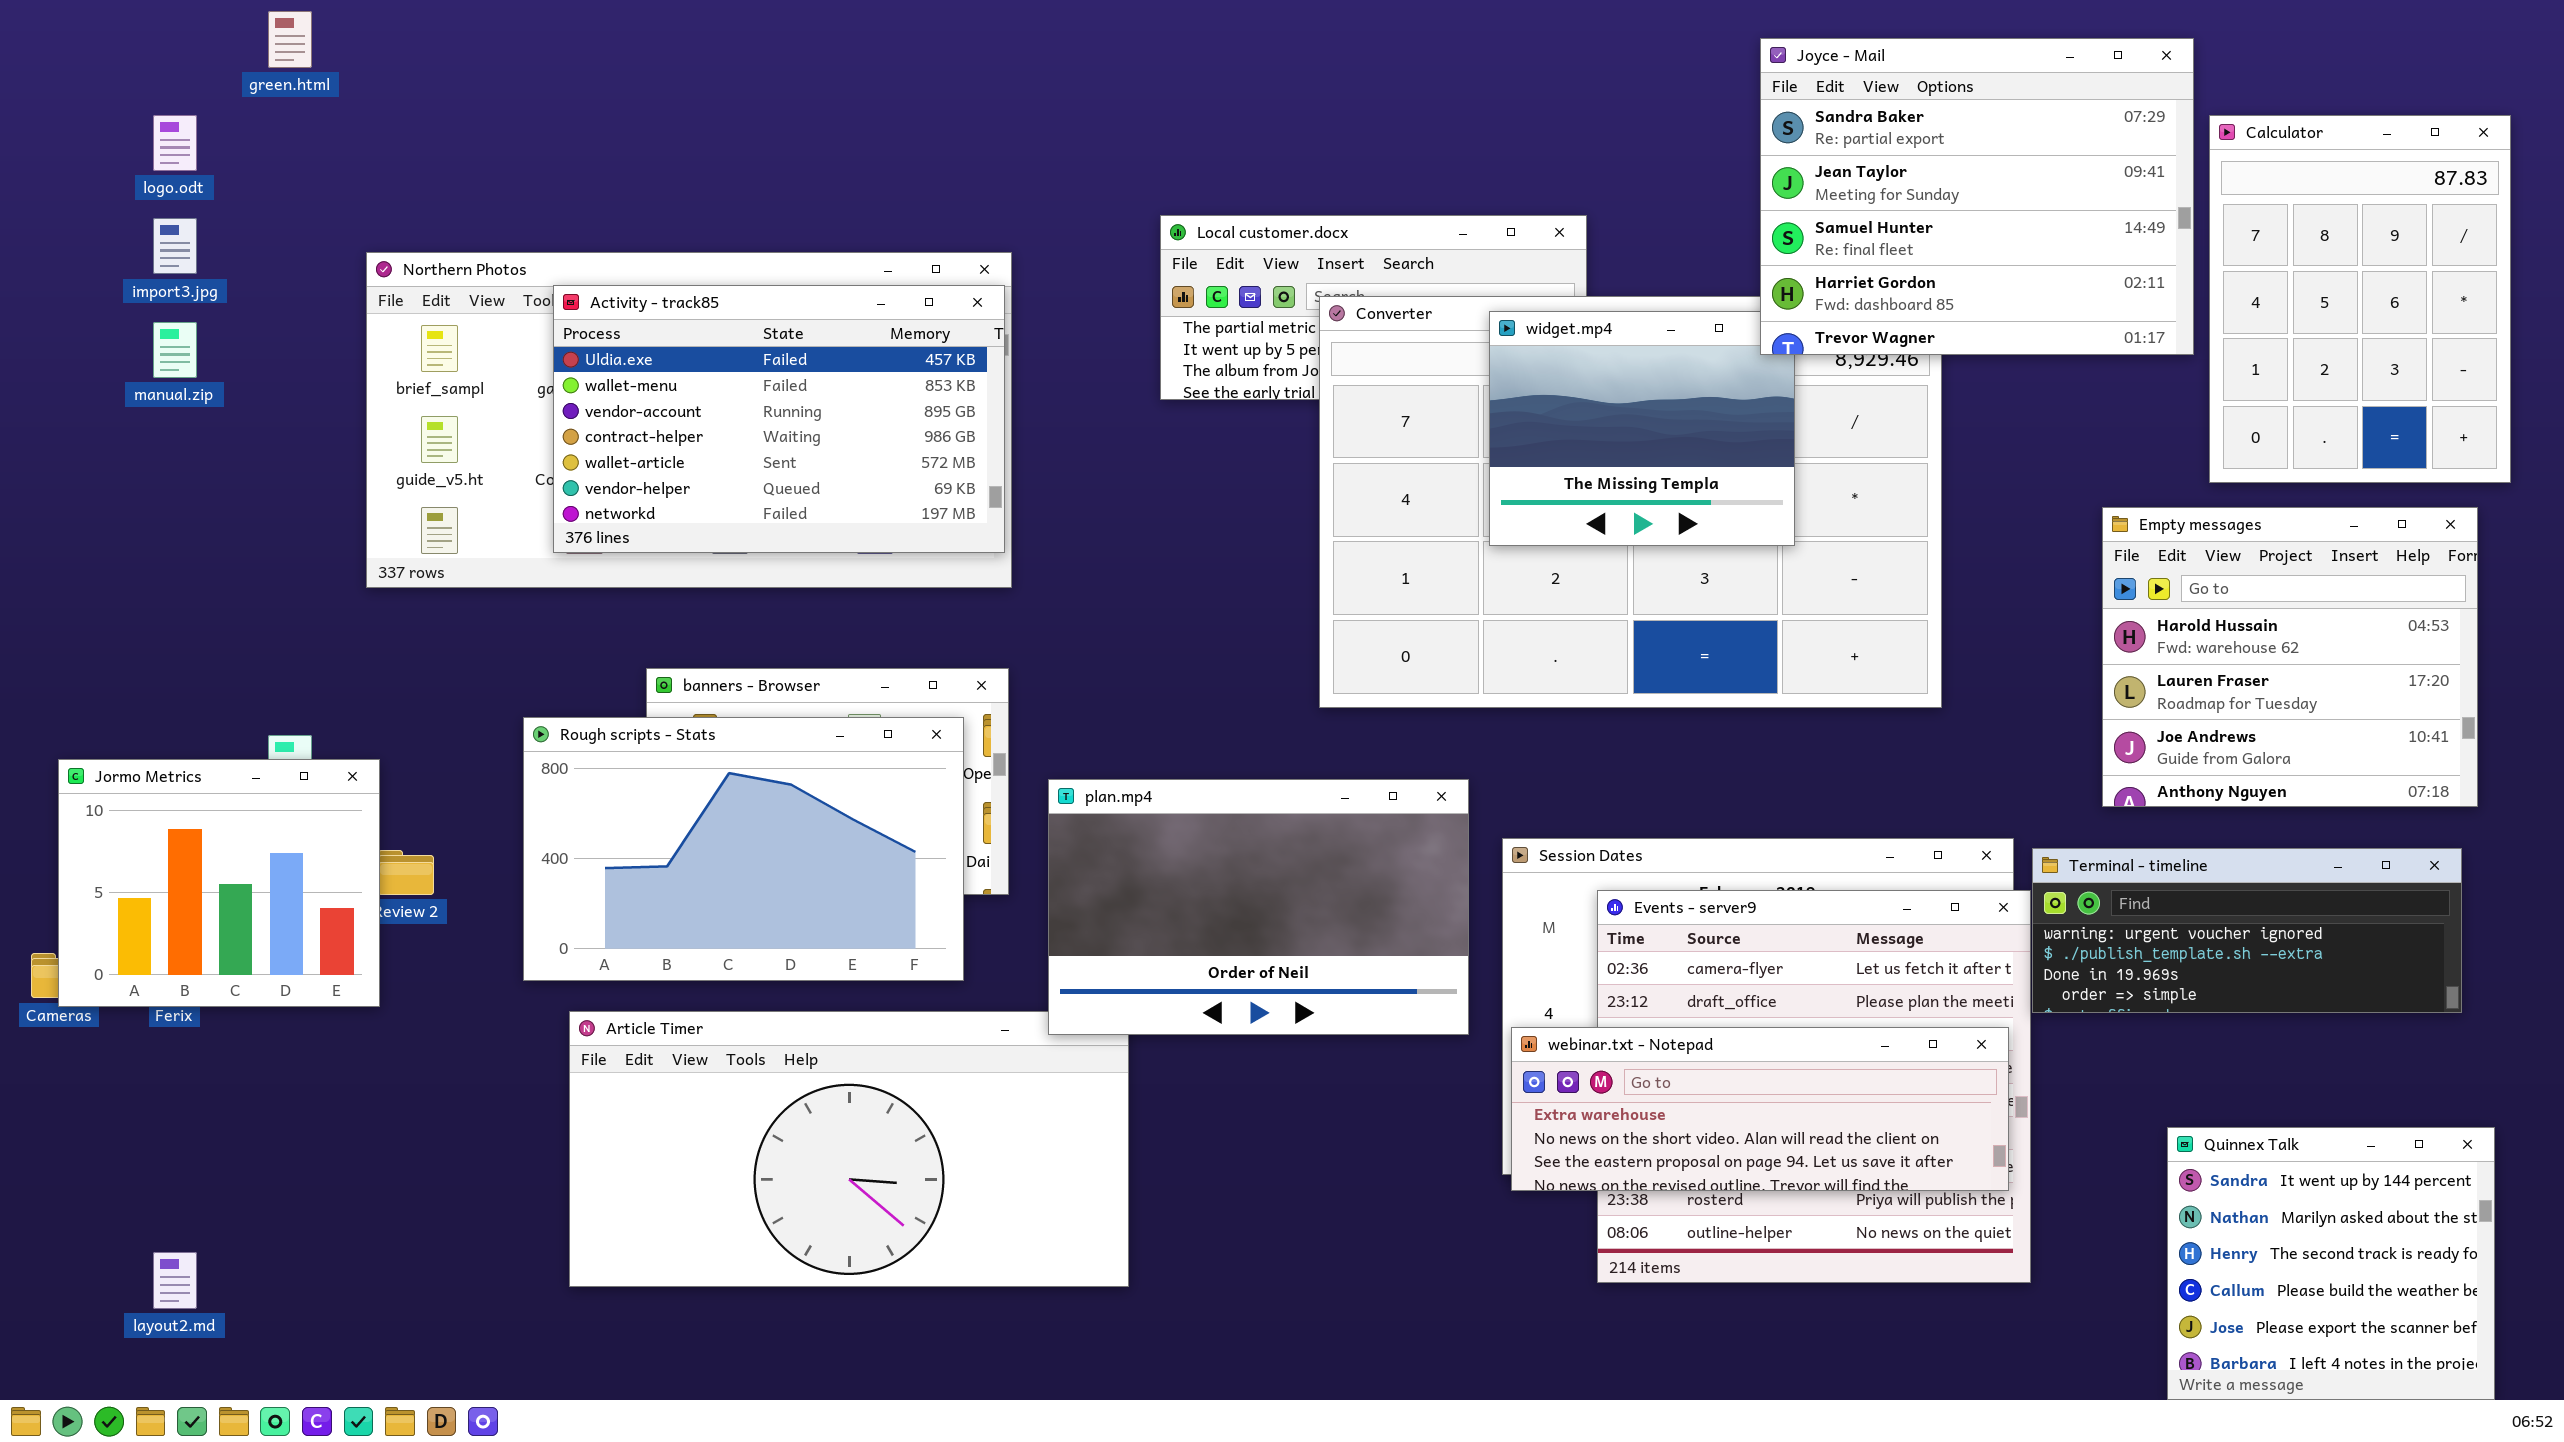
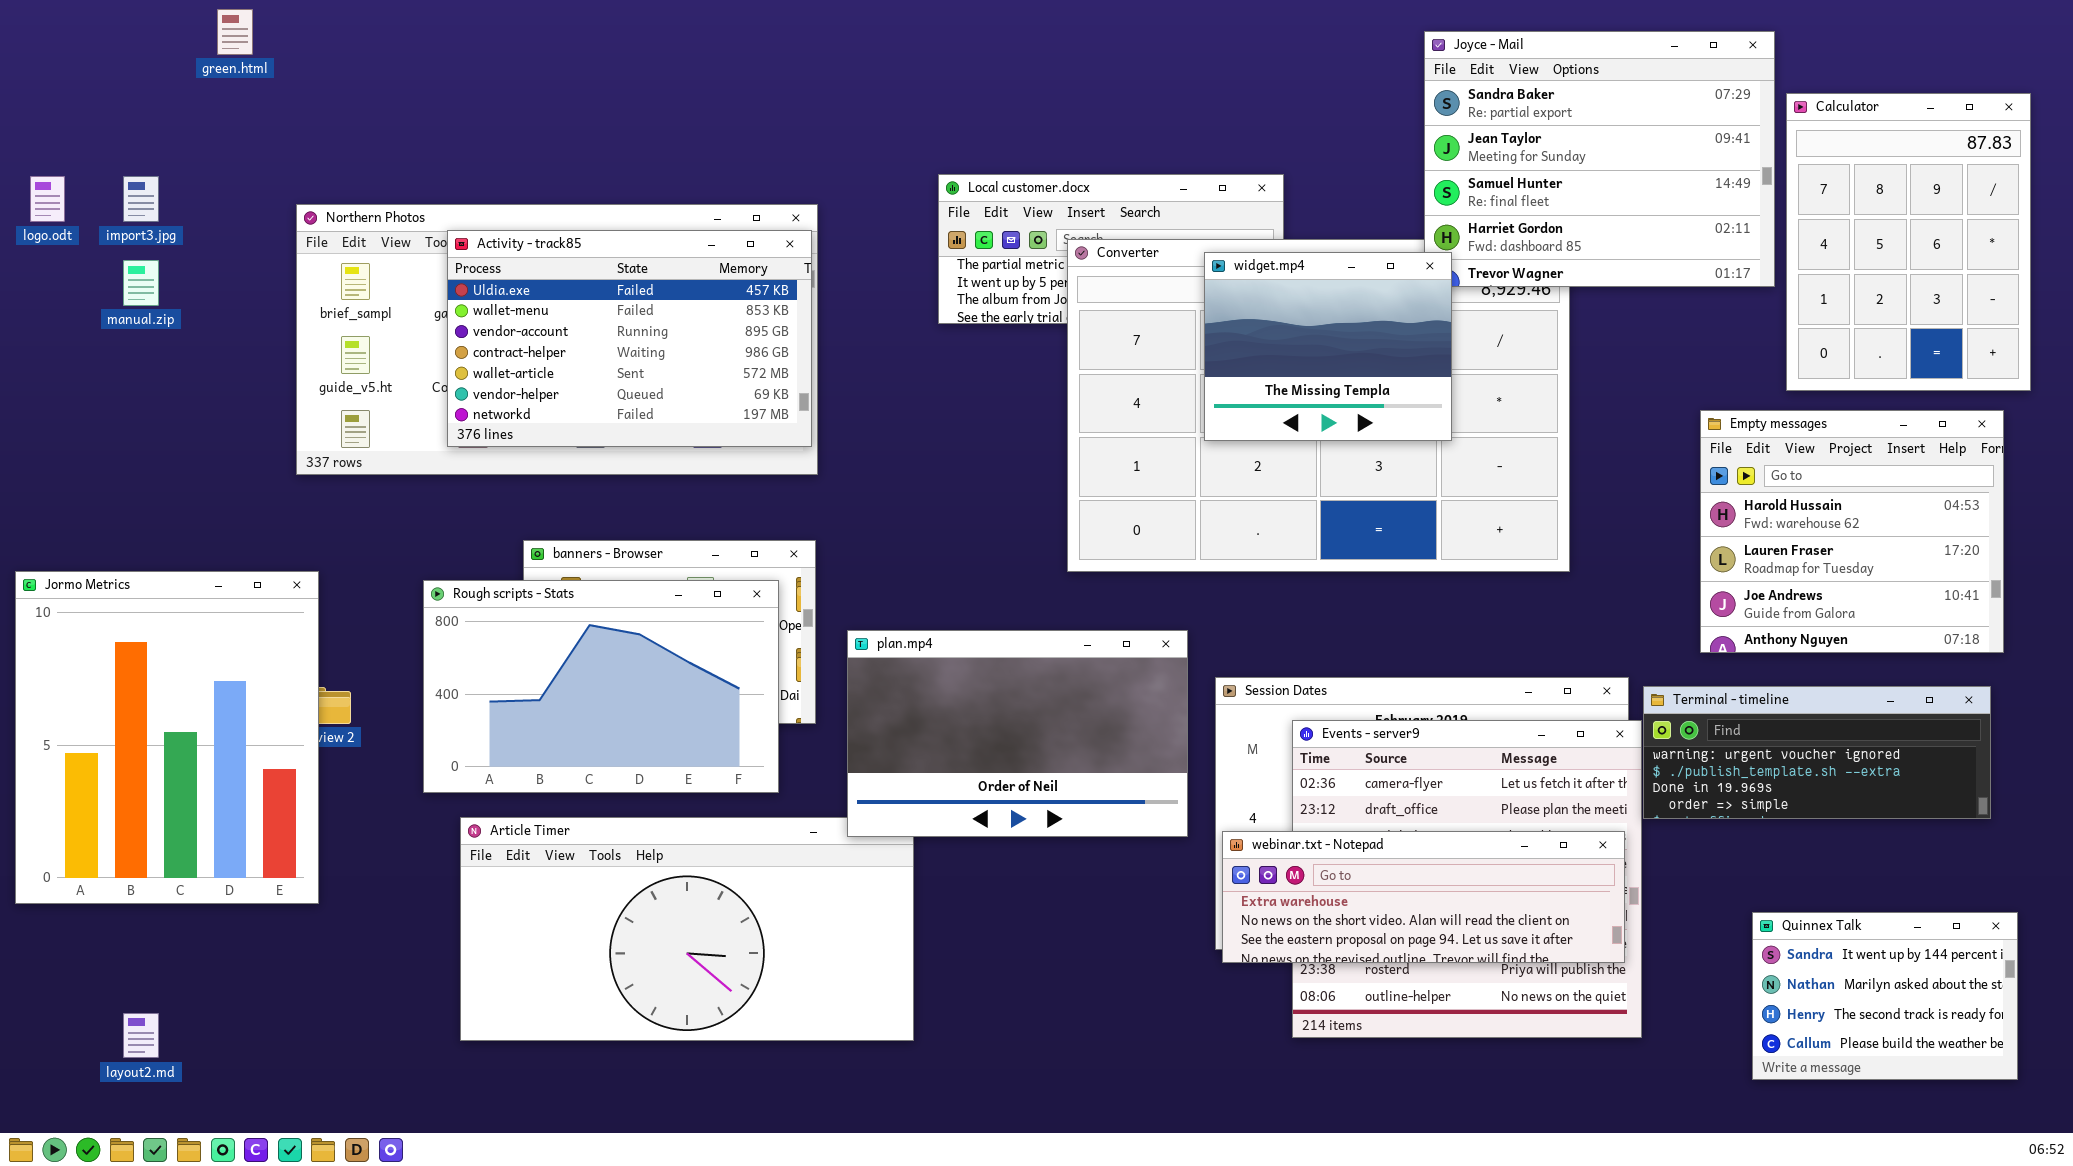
logo.odt: [153,115,197,171] -> [30,176,65,222], moved
widget.mp4: [1489,311,1795,546] -> [1204,252,1452,441], raised
Jormo Metrics: [58,759,380,1007] -> [15,571,319,904], moved, resized
Quinnex Talk: [2167,1127,2495,1400] -> [1752,912,2018,1080], resized

